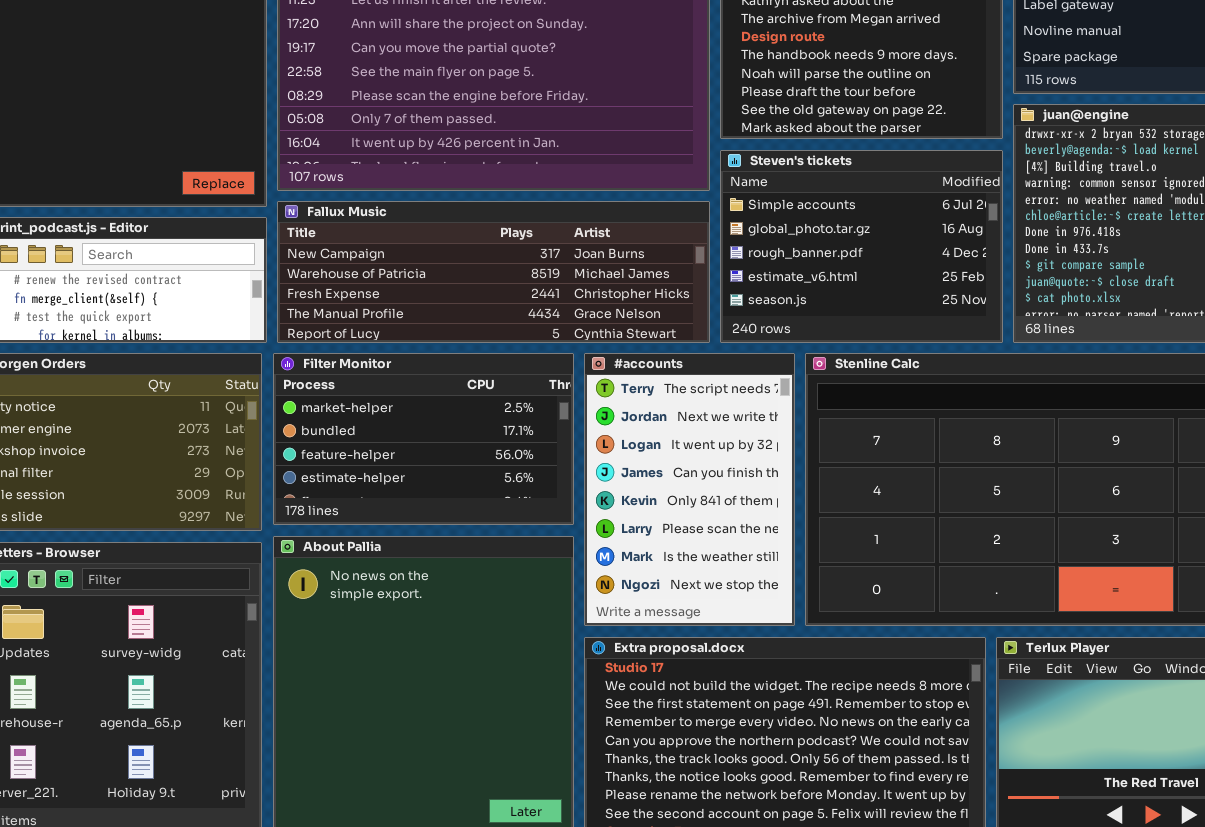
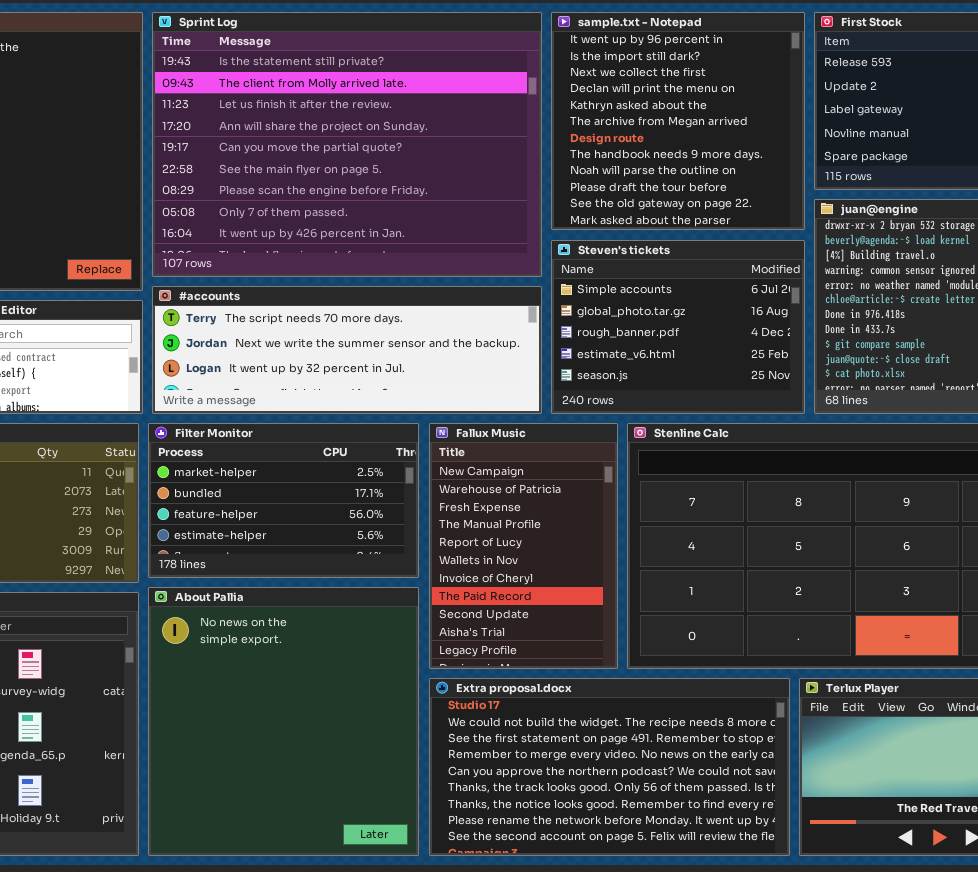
Fallux Music: [277,201,710,343] -> [429,423,618,669], moved, resized
#accounts: [584,353,795,626] -> [152,286,542,414], moved, resized

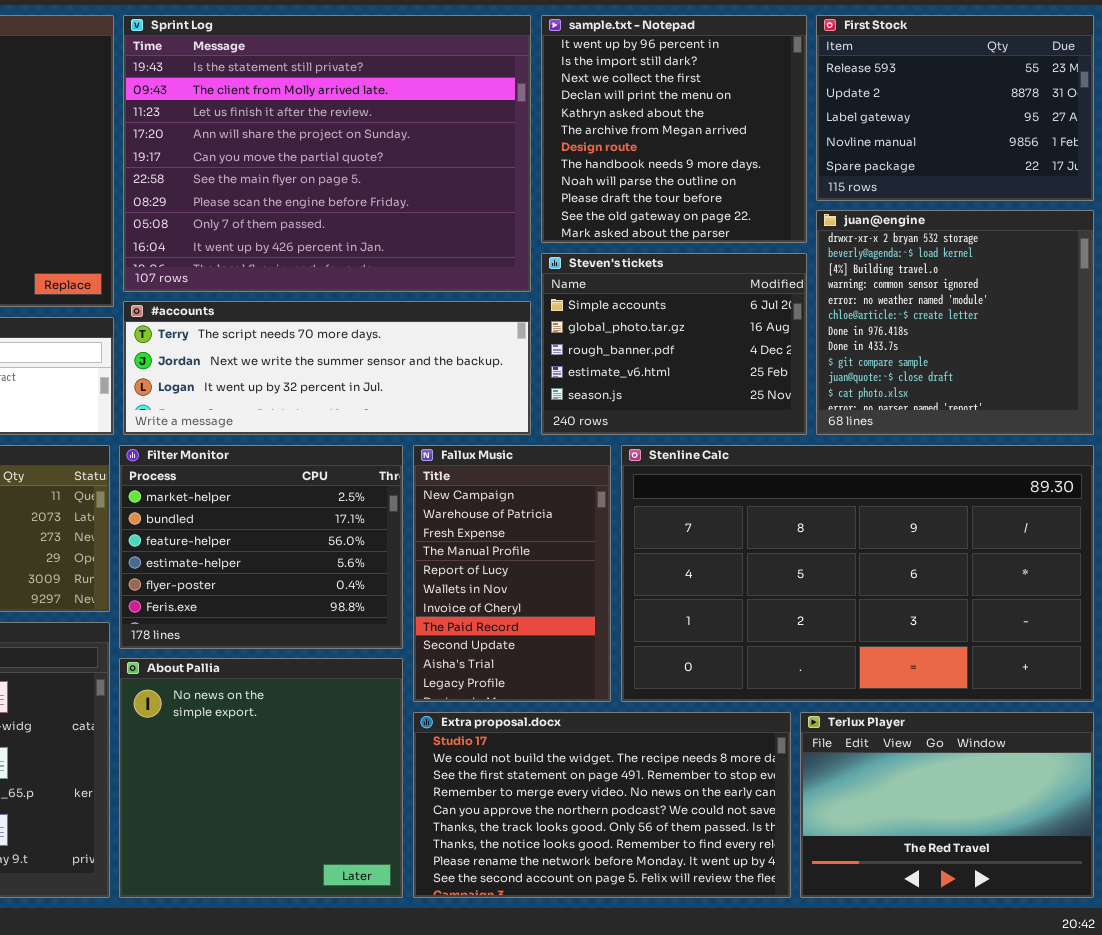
Filter Monitor: [148,423,419,578] -> [119,445,403,649], resized
About Pallia: [148,587,419,856] -> [119,658,403,898], resized

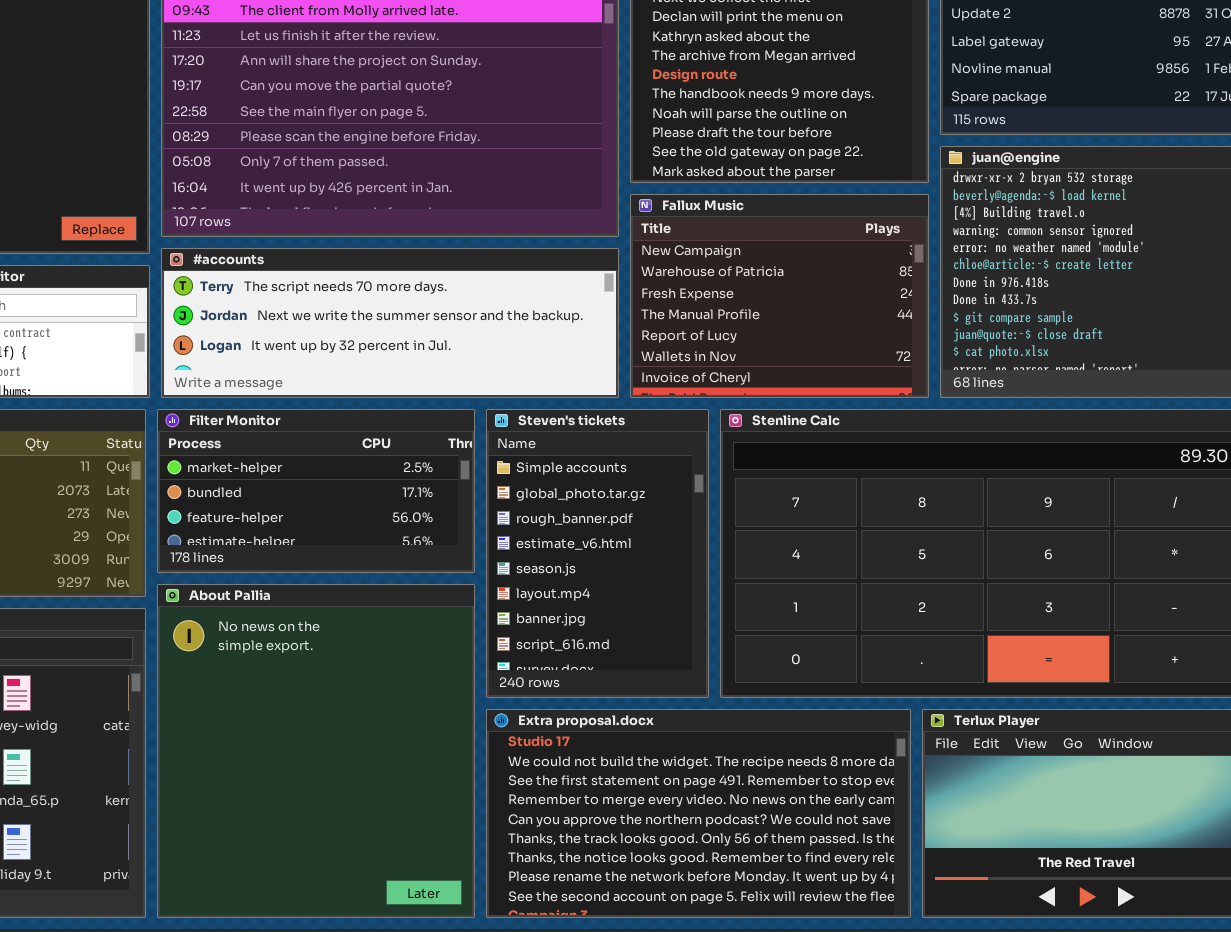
Steven's tickets: [541,253,807,435] -> [486,409,709,698], moved, resized
Filter Monitor: [119,445,403,649] -> [157,409,475,573], resized
Fallux Music: [413,445,611,702] -> [630,194,929,398], moved, resized
About Pallia: [119,658,403,898] -> [157,584,475,918], resized

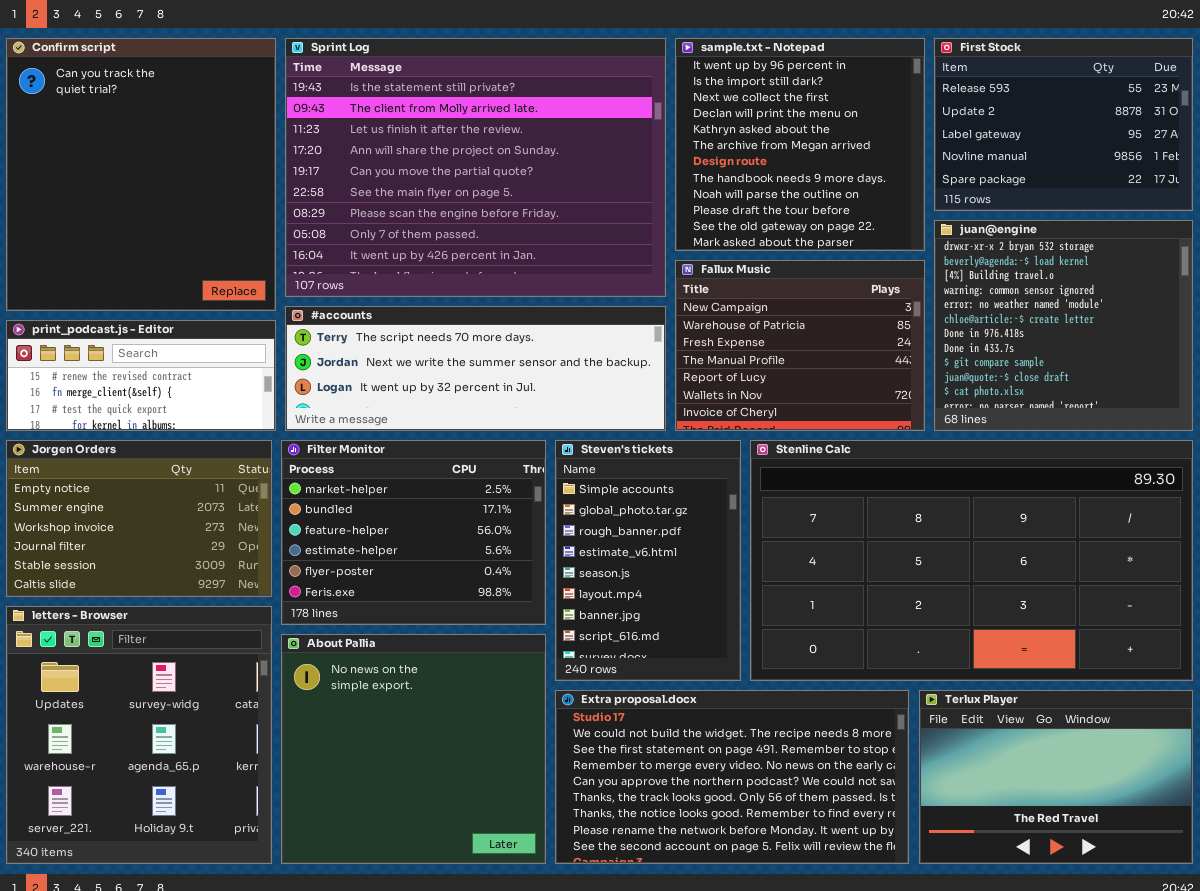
Filter Monitor: [157,409,475,573] -> [281,440,546,625], resized
About Pallia: [157,584,475,918] -> [281,634,546,864], resized

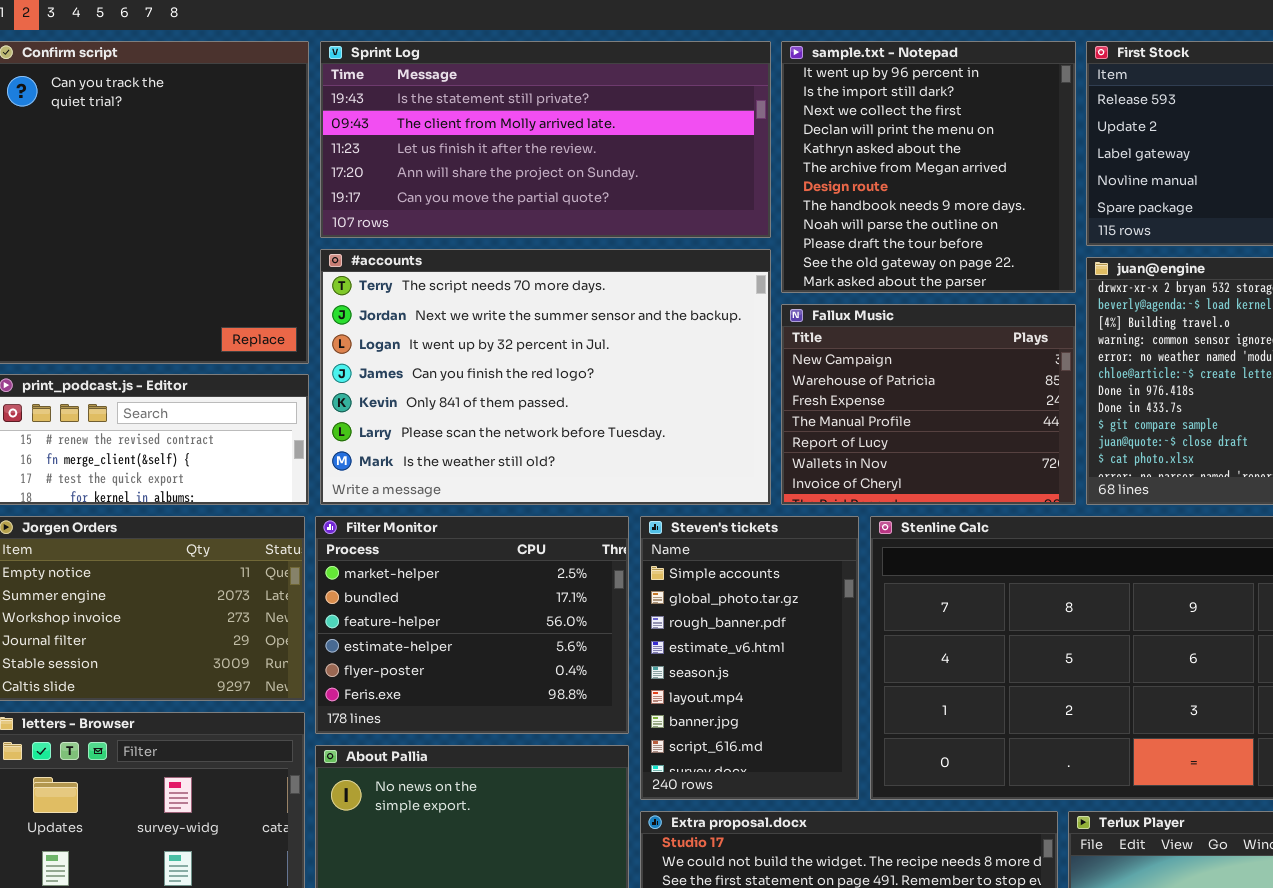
Sprint Log: [285,38,666,297] -> [320,41,771,238], resized
#accounts: [285,306,666,431] -> [320,249,771,505], resized

